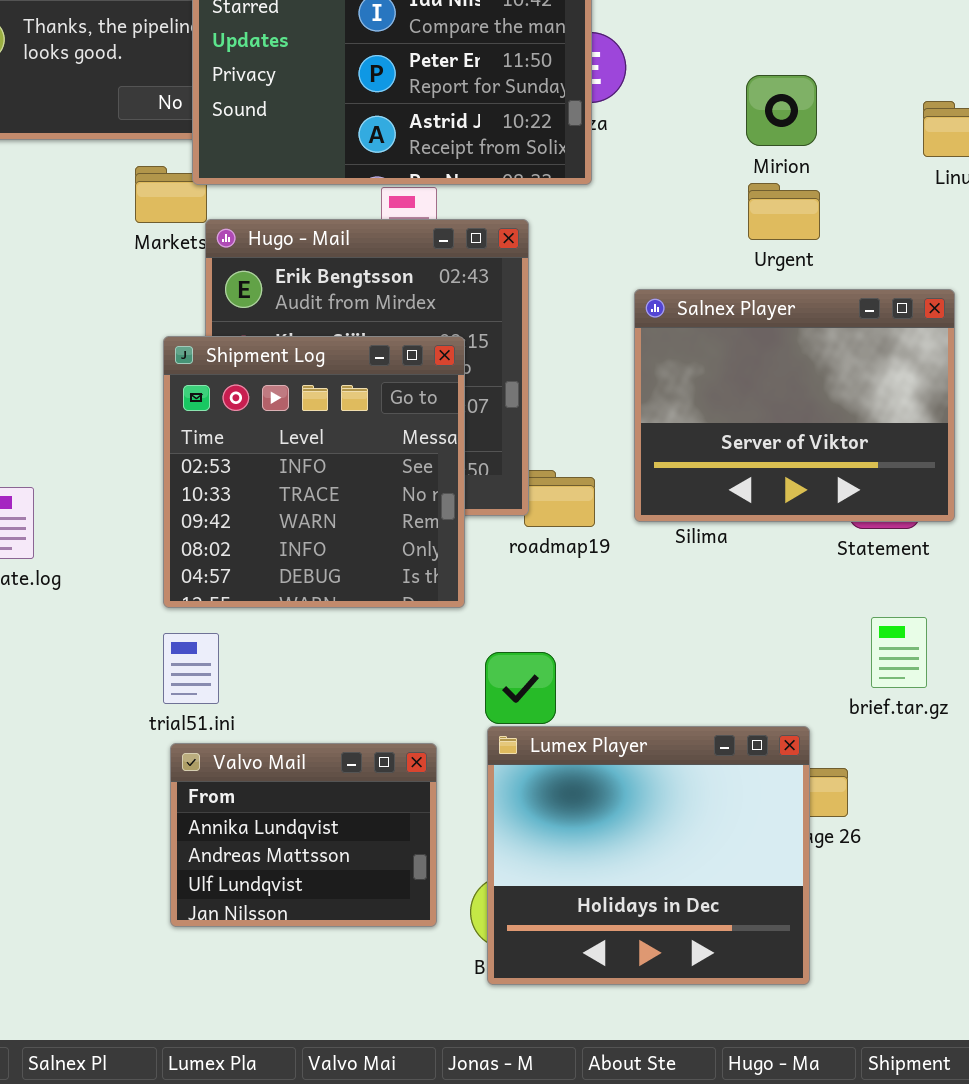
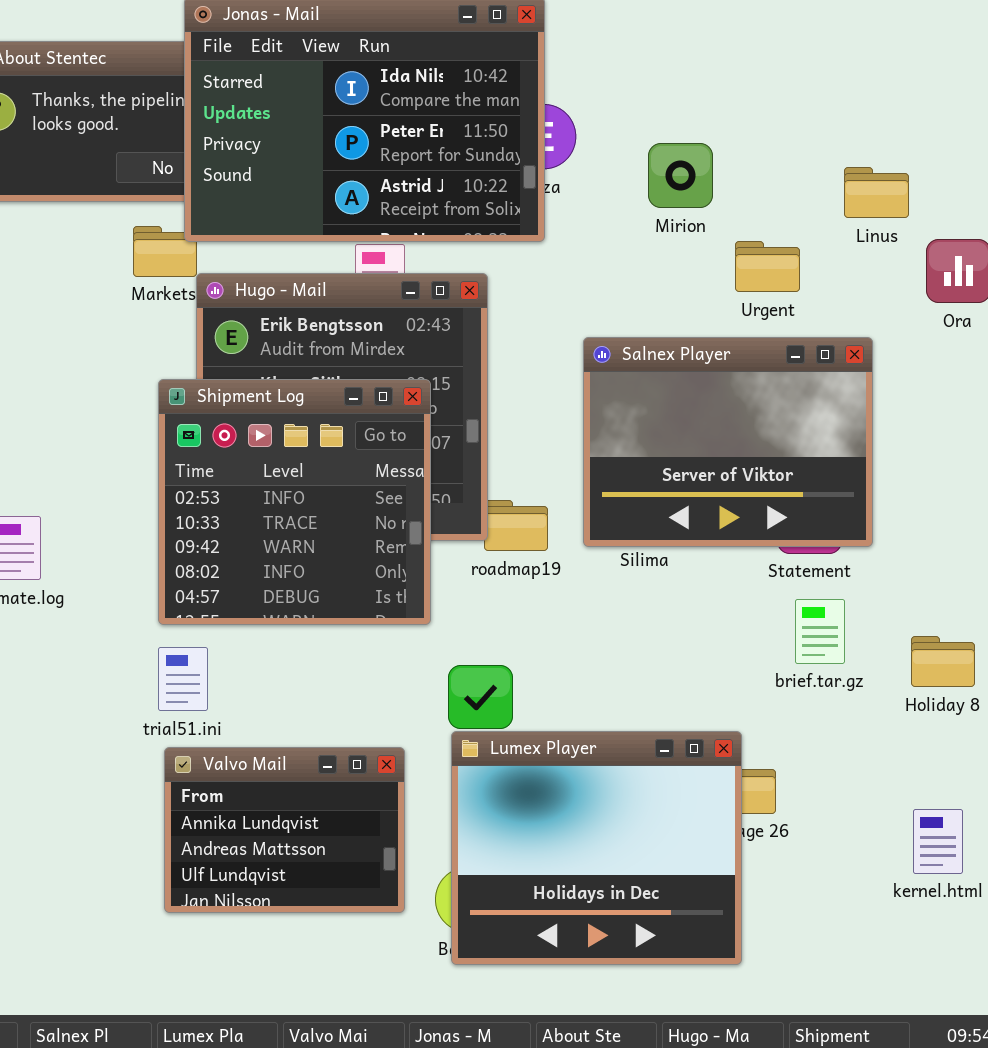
Mirion: [746,75,817,146] -> [648,143,713,208], moved
Urgent: [748,183,820,240] -> [735,241,800,292], moved
brief.tar.gz: [871,617,927,688] -> [795,599,845,664], moved

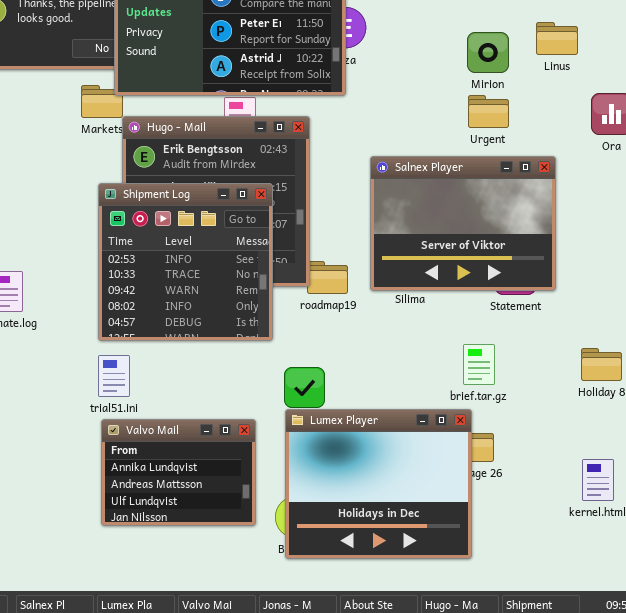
Mirion: [648,143,713,208] -> [467,32,509,73], moved
Linus: [844,167,909,218] -> [536,22,578,55], moved
brief.tar.gz: [795,599,845,664] -> [463,344,495,385], moved

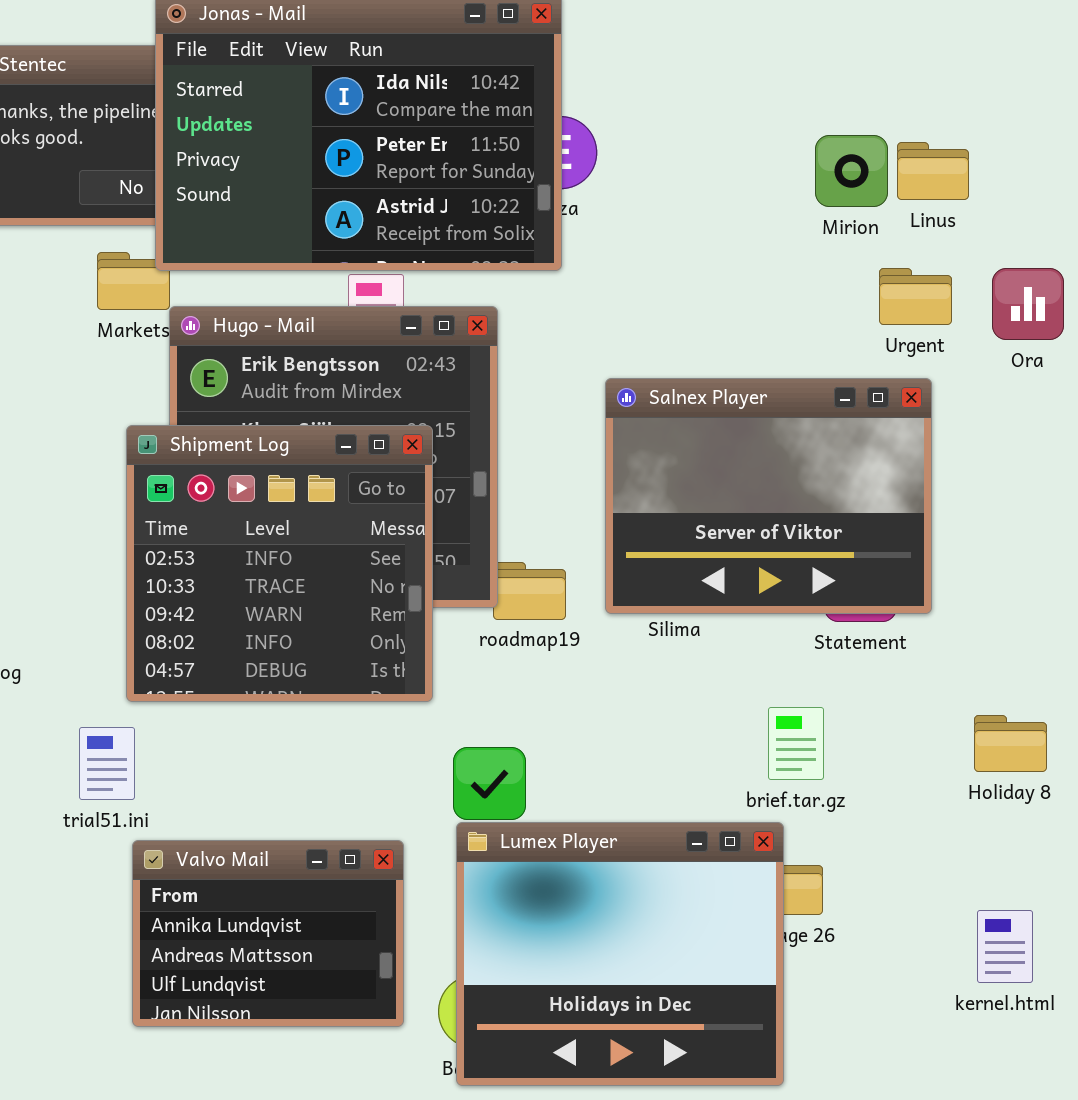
Mirion: [467,32,509,73] -> [815,135,888,207], moved
Urgent: [468,95,509,128] -> [879,268,952,325], moved
trial51.ini: [98,355,130,397] -> [79,727,135,800], moved

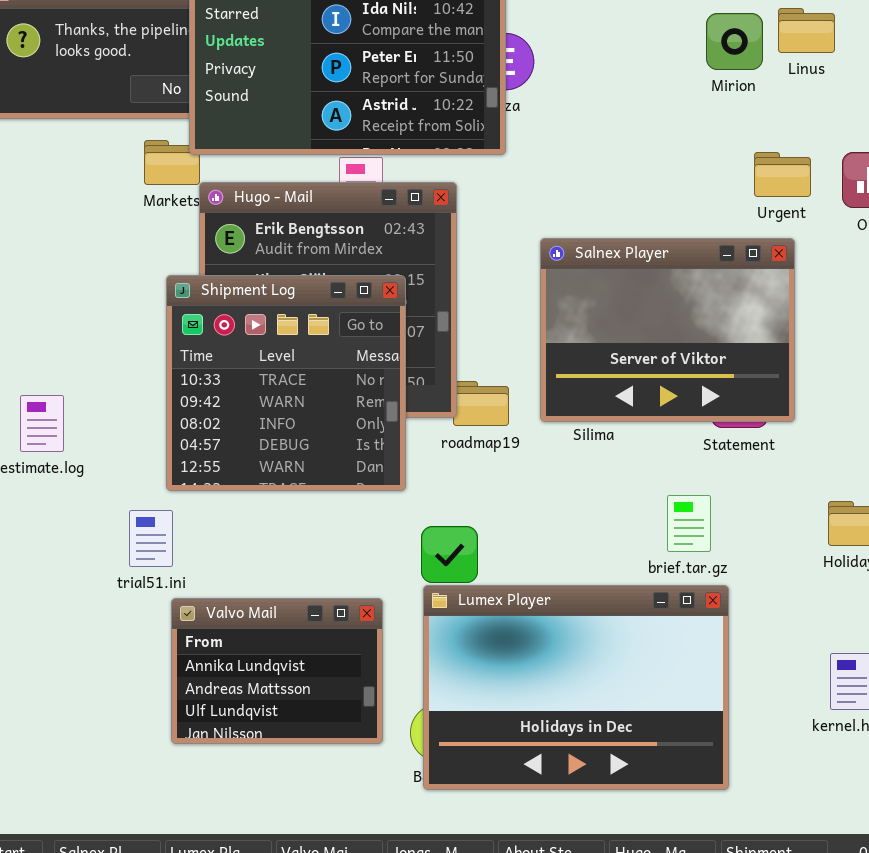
Mirion: [815,135,888,207] -> [706,13,763,70], moved
Linus: [897,142,969,200] -> [778,8,835,53], moved
Shipment Log: [126,425,433,702] -> [166,275,406,491], scrolled down 1 row
Lumex Player: [456,822,784,1086] -> [423,585,729,790], resized

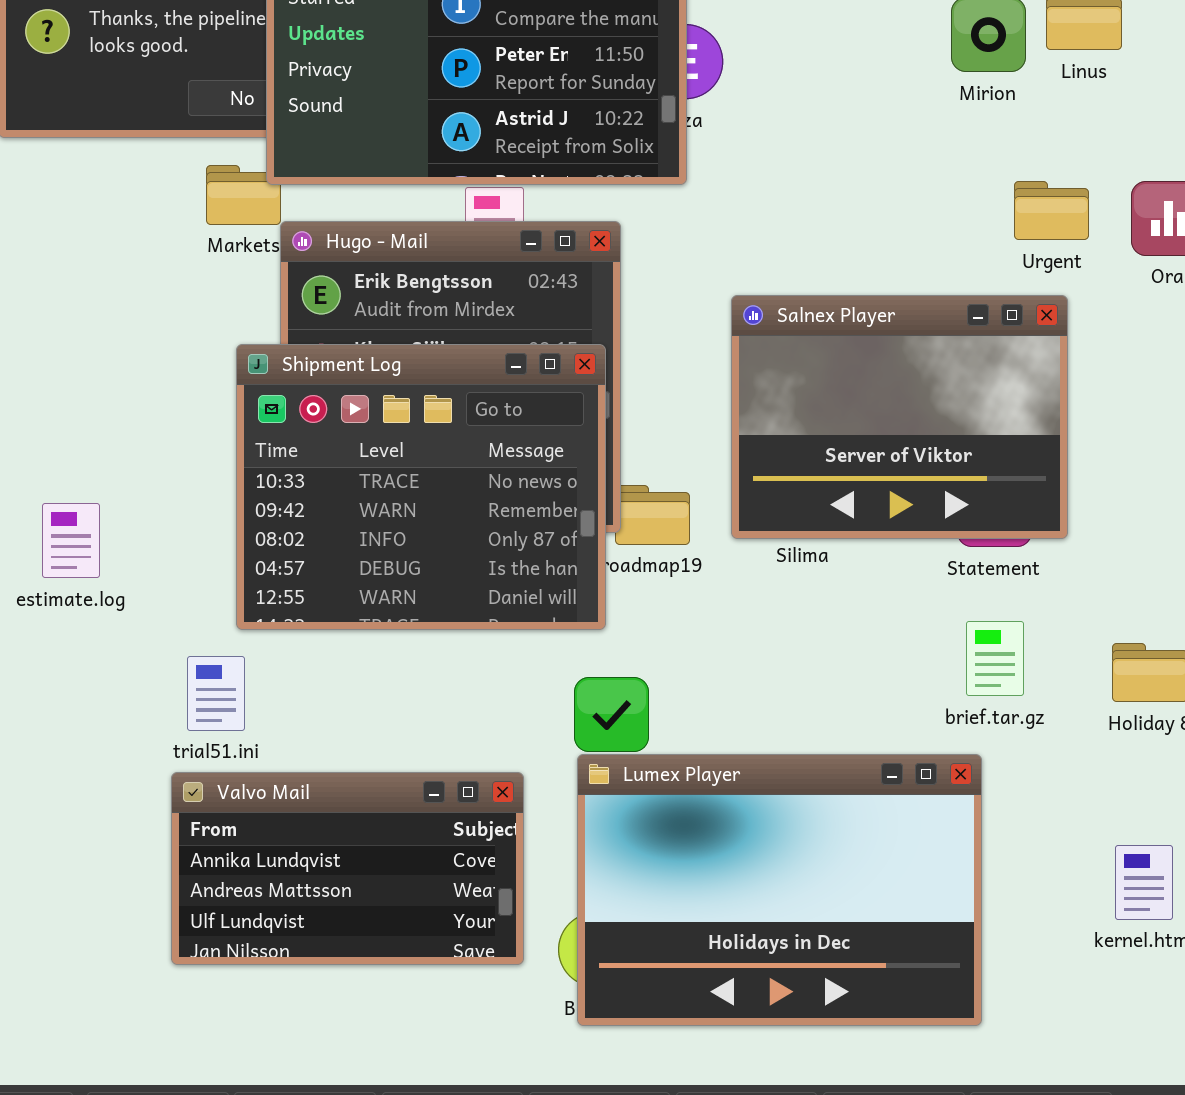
Shipment Log: [166,275,406,491] -> [236,344,606,630], resized
brief.tar.gz: [667,495,711,552] -> [966,621,1024,696], moved
Valvo Mail: [171,598,383,744] -> [171,772,524,965], resized

